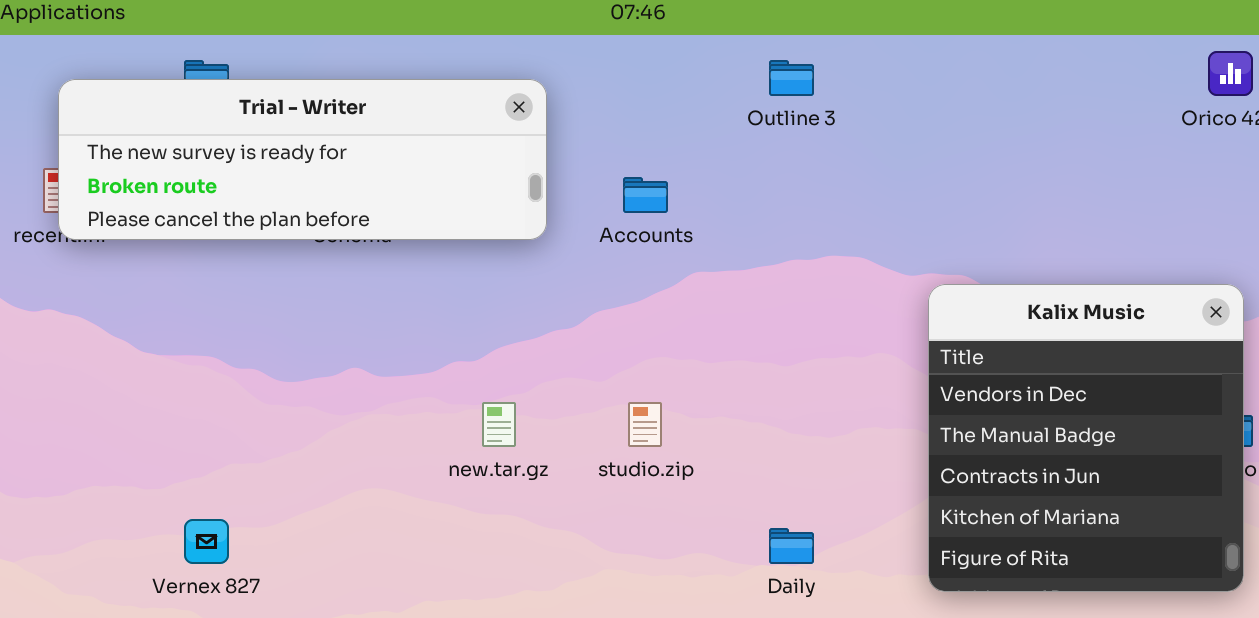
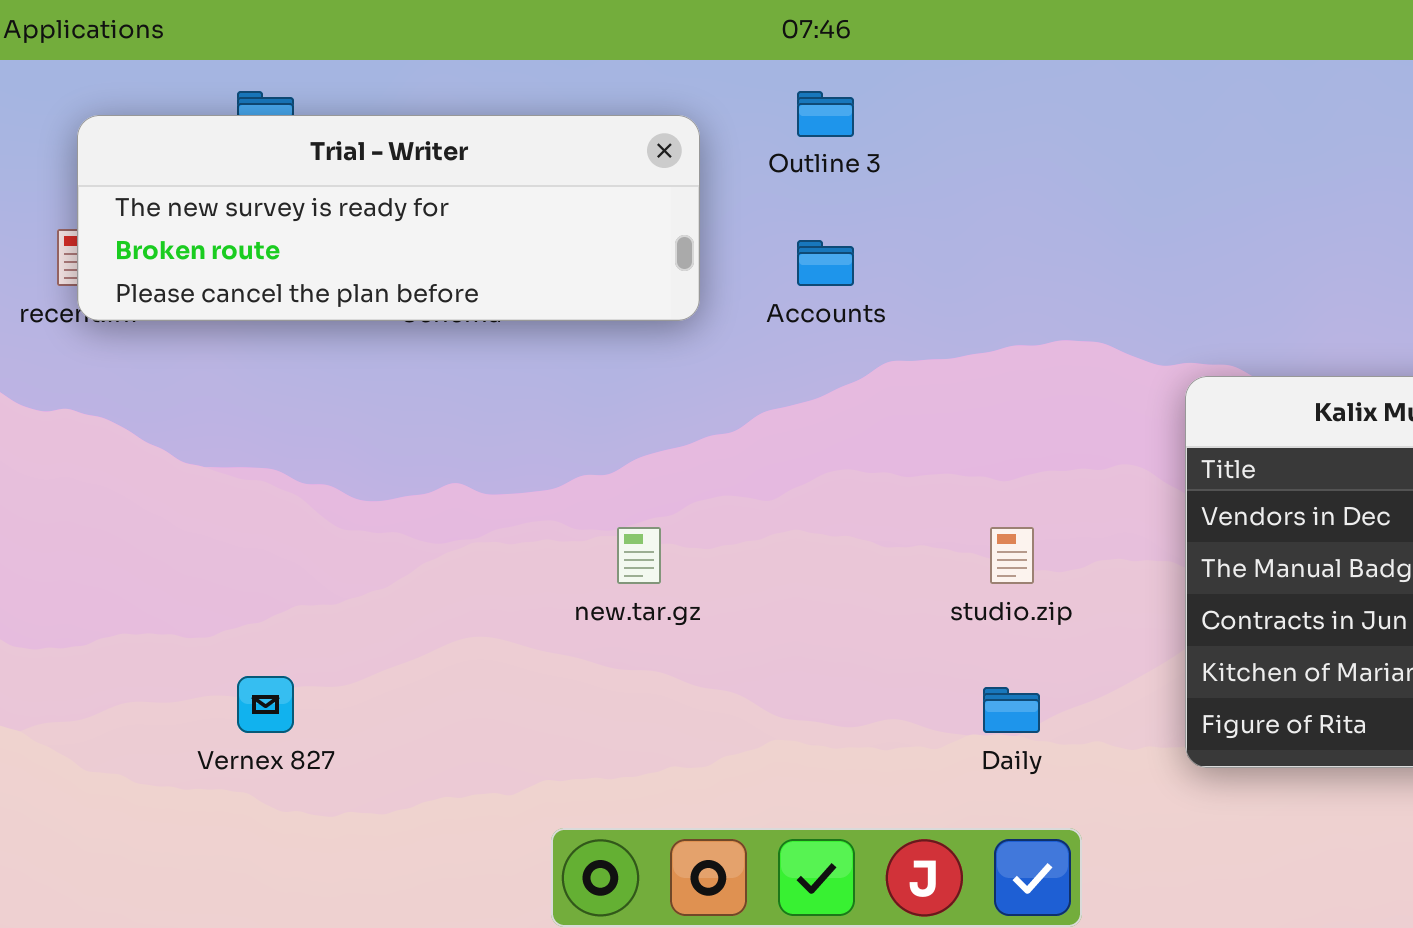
Outline 3: [769,60,814,96] -> [797,91,854,137], moved
studio.zip: [628,402,662,447] -> [990,527,1034,584], moved

